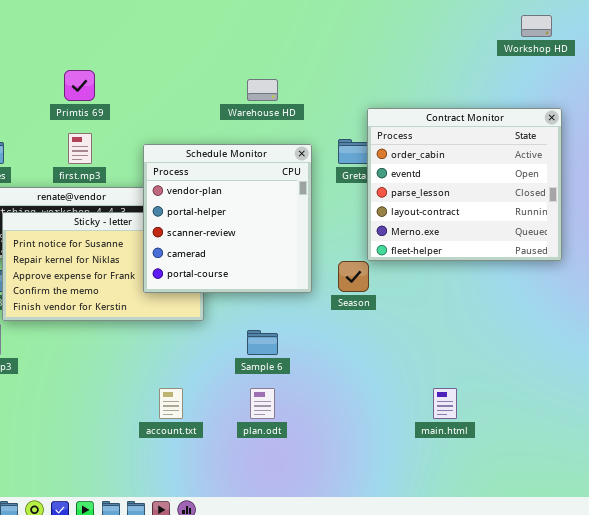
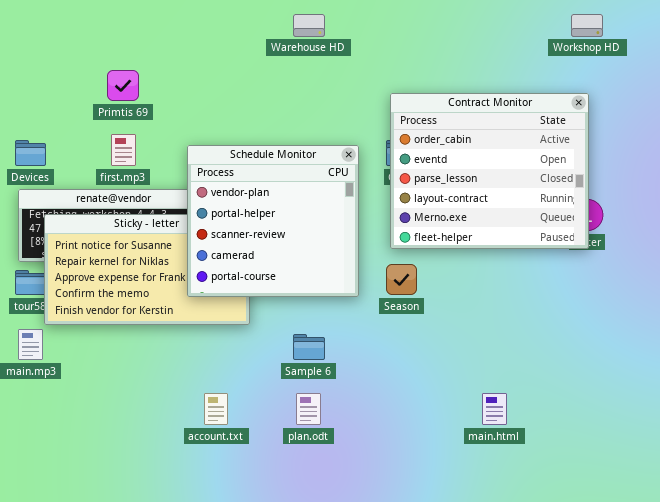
Warehouse HD: [247,79,278,101] -> [293,14,325,37], moved
Contract Monitor: [367,108,562,261] -> [390,93,589,249], moved

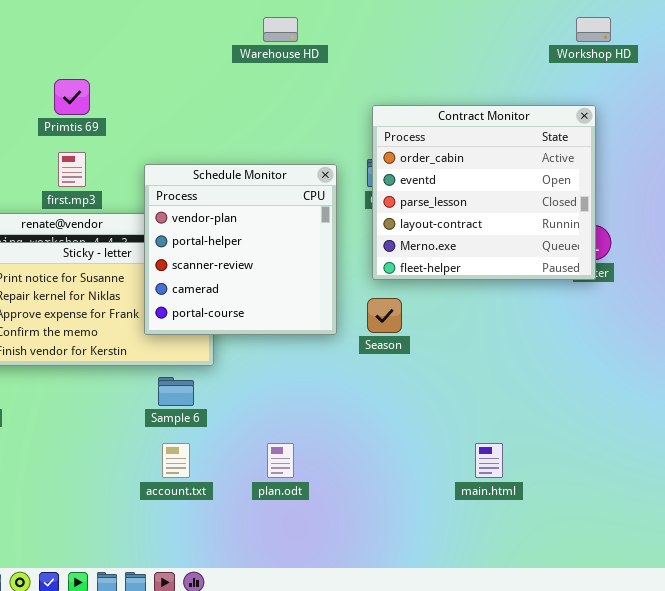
Sample 6: [293,334,325,360] -> [158,377,194,406], moved

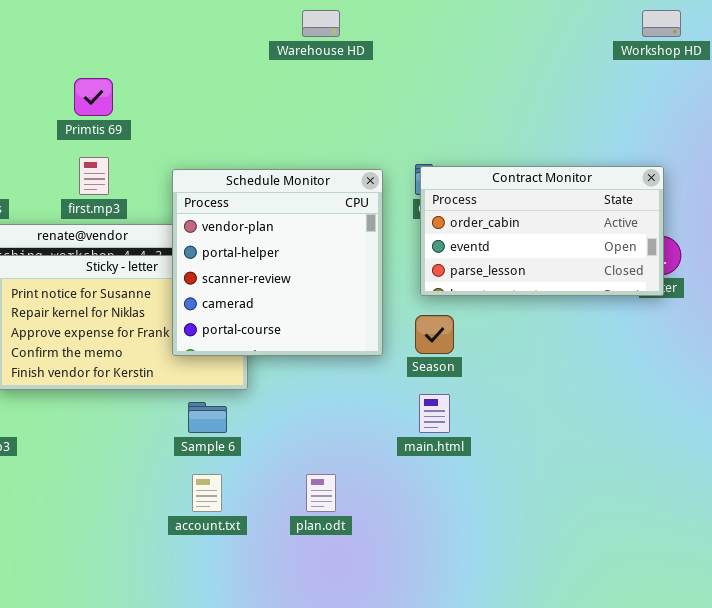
Contract Monitor: [372,105,596,280] -> [420,166,664,296], resized
main.html: [475,443,503,478] -> [419,394,450,433], moved

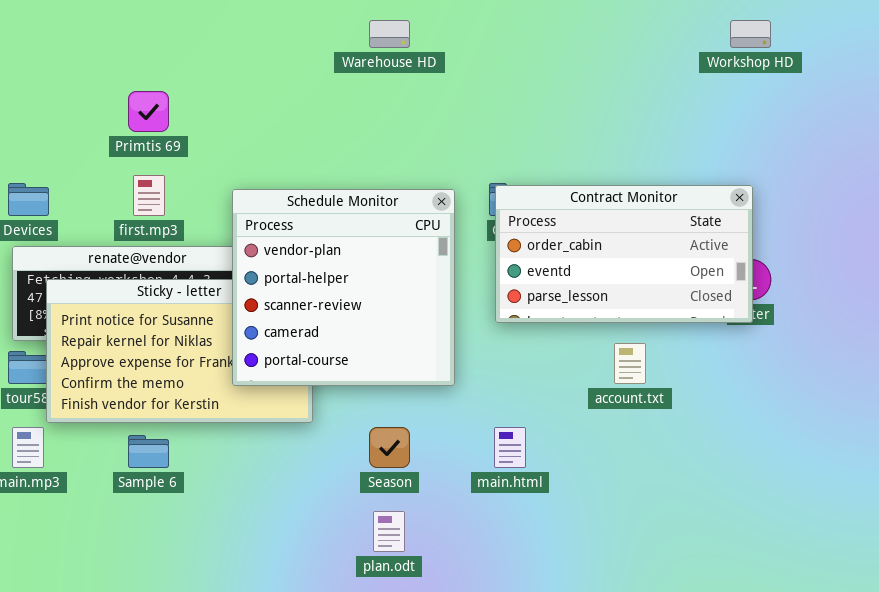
Season: [415,315,454,354] -> [369,427,410,468], moved
Sample 6: [188,402,227,433] -> [128,435,169,468], moved
account.txt: [192,474,222,512] -> [614,343,646,384], moved

